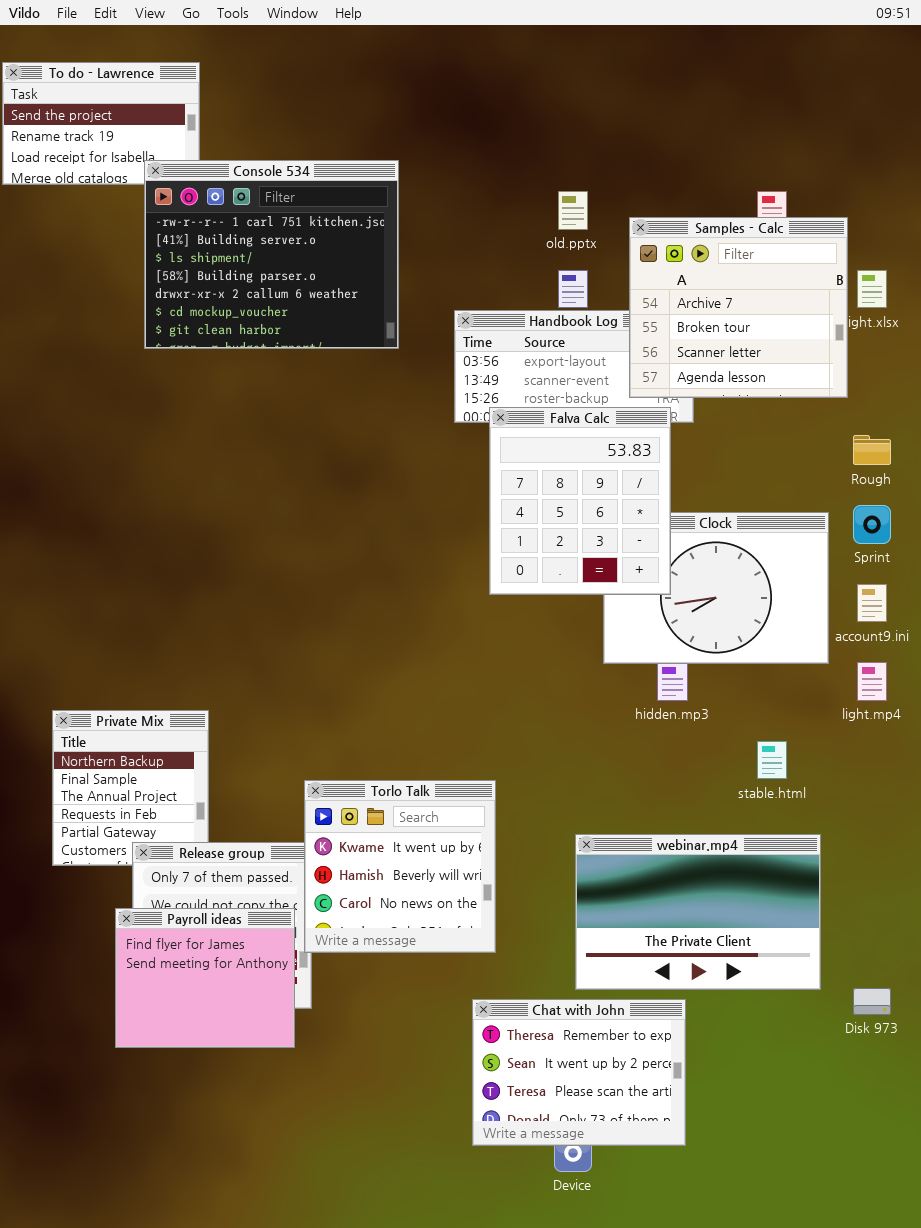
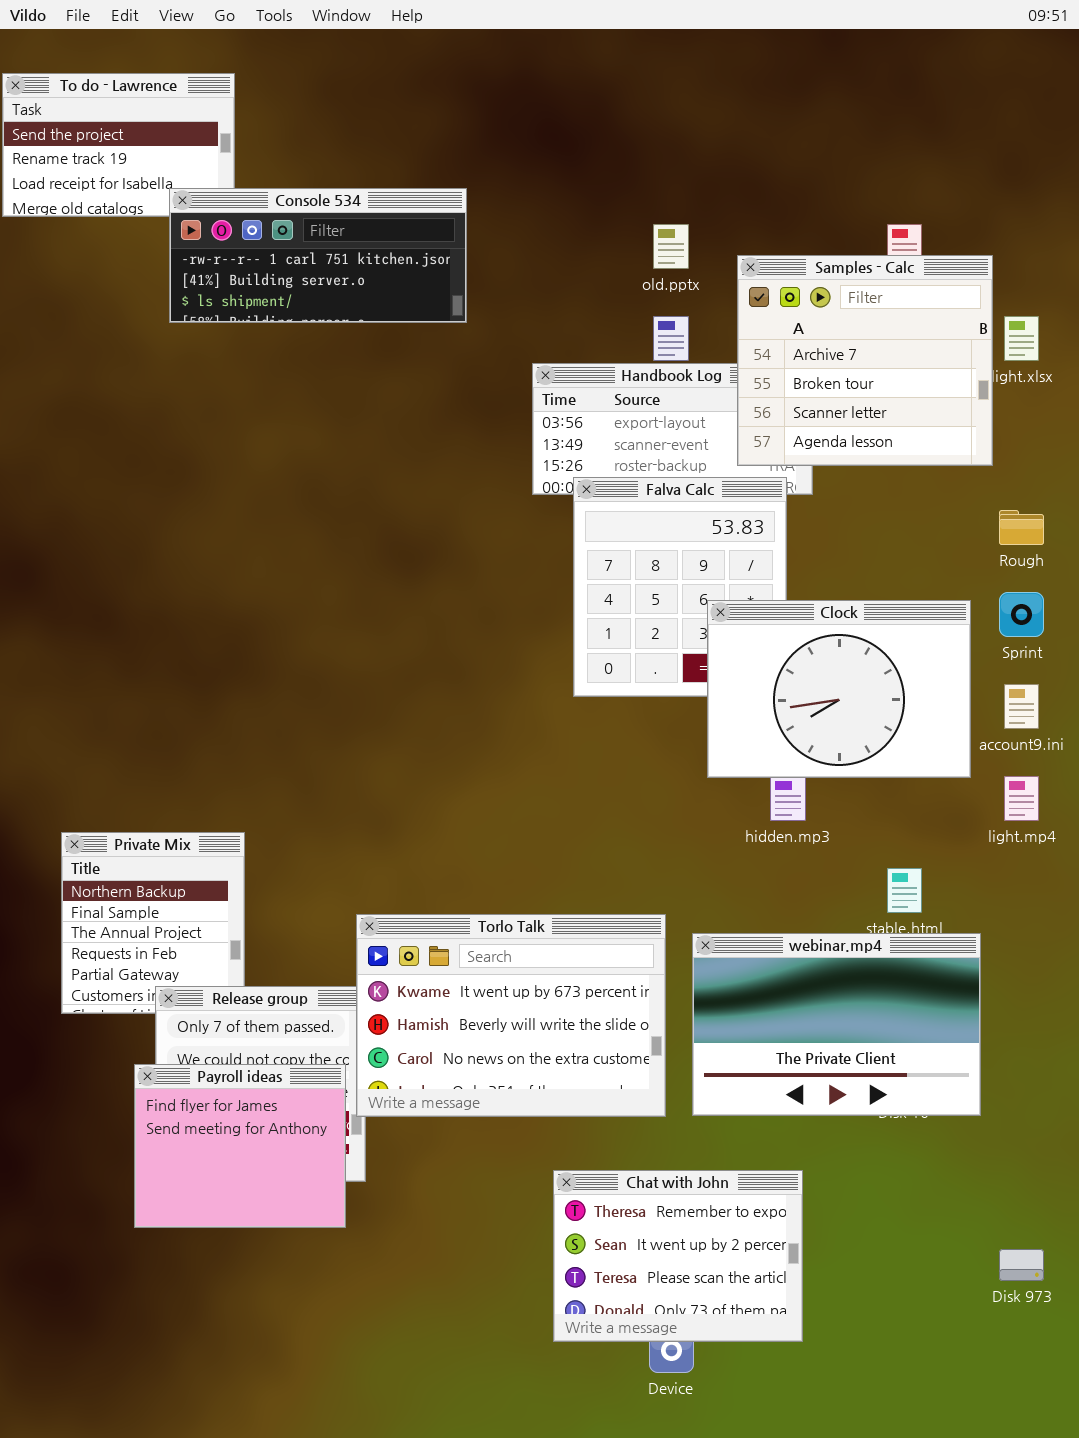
Console 534: [144,160,399,349] -> [169,188,467,323], resized
Clock: [603,512,829,664] -> [707,600,971,778], raised
Torlo Talk: [304,780,496,953] -> [356,914,666,1117], resized
webinar.mp4: [575,834,821,990] -> [692,933,981,1116], moved
Disk 973: [853,988,891,1015] -> [999,1249,1044,1281], moved

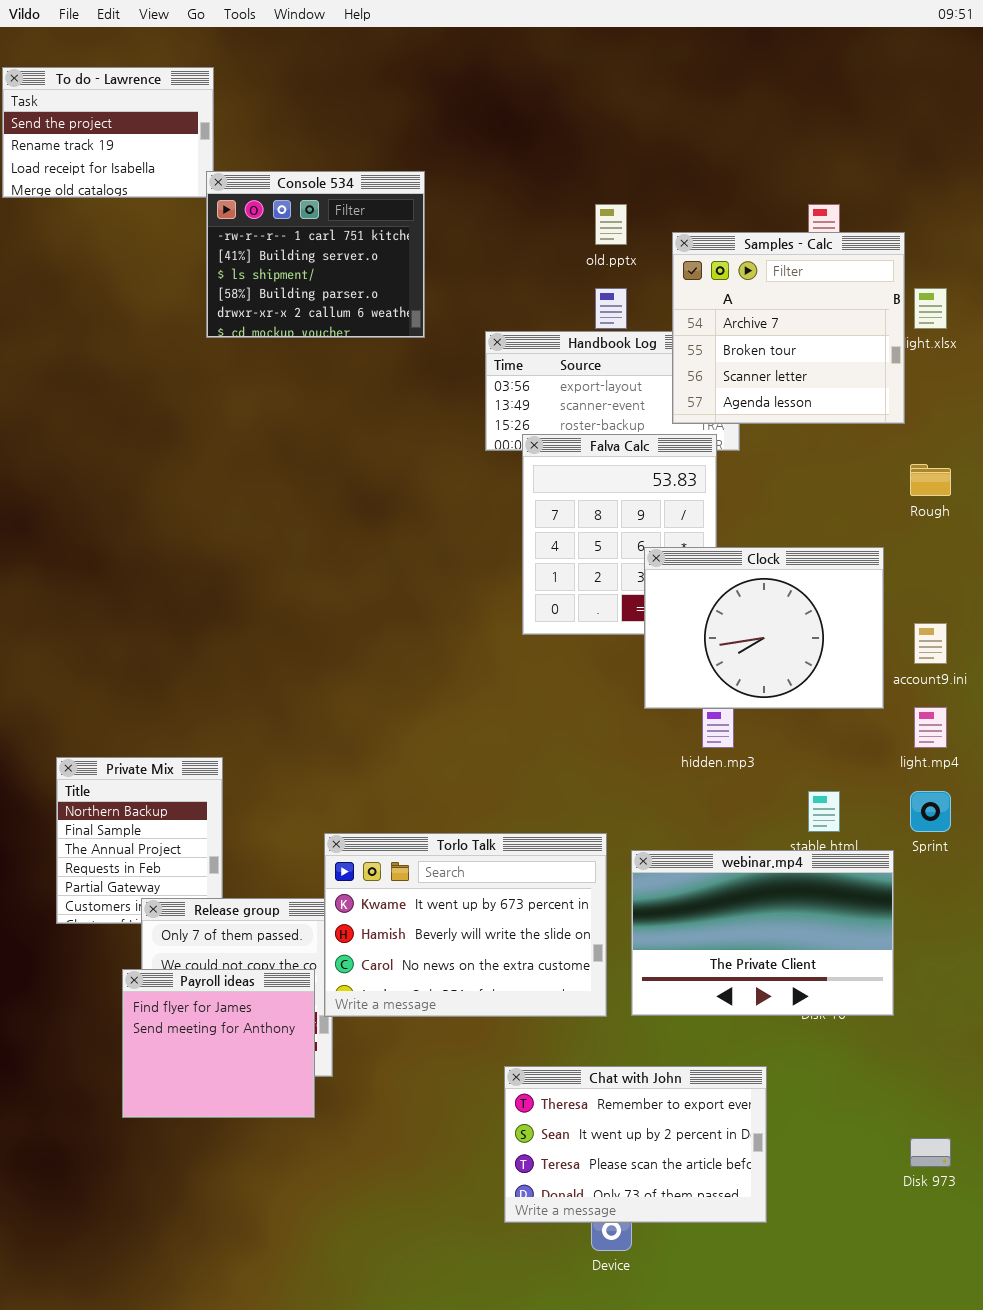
Console 534: [169,188,467,323] -> [206,171,425,338], resized
Sprint: [999,592,1044,637] -> [910,791,951,832], moved
Chat with John: [553,1170,803,1342] -> [504,1066,767,1223], resized

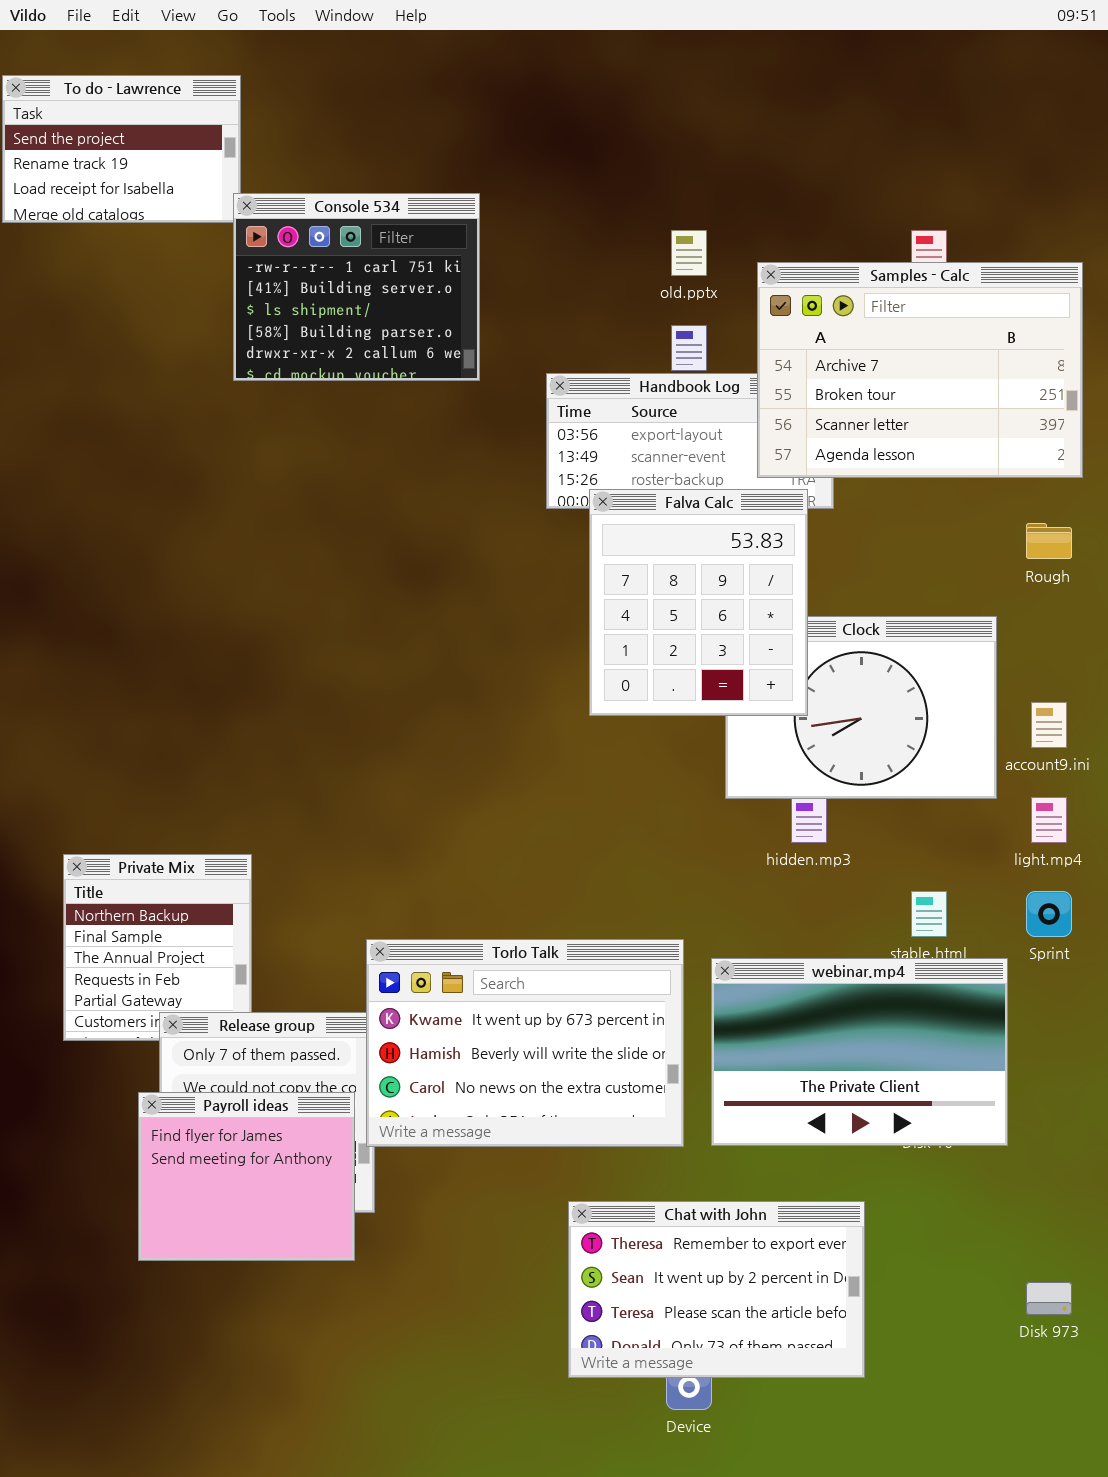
Samples - Calc: [672,232,905,424] -> [757,262,1083,478], resized
Falva Calc: [522,434,717,635] -> [589,489,808,716], raised

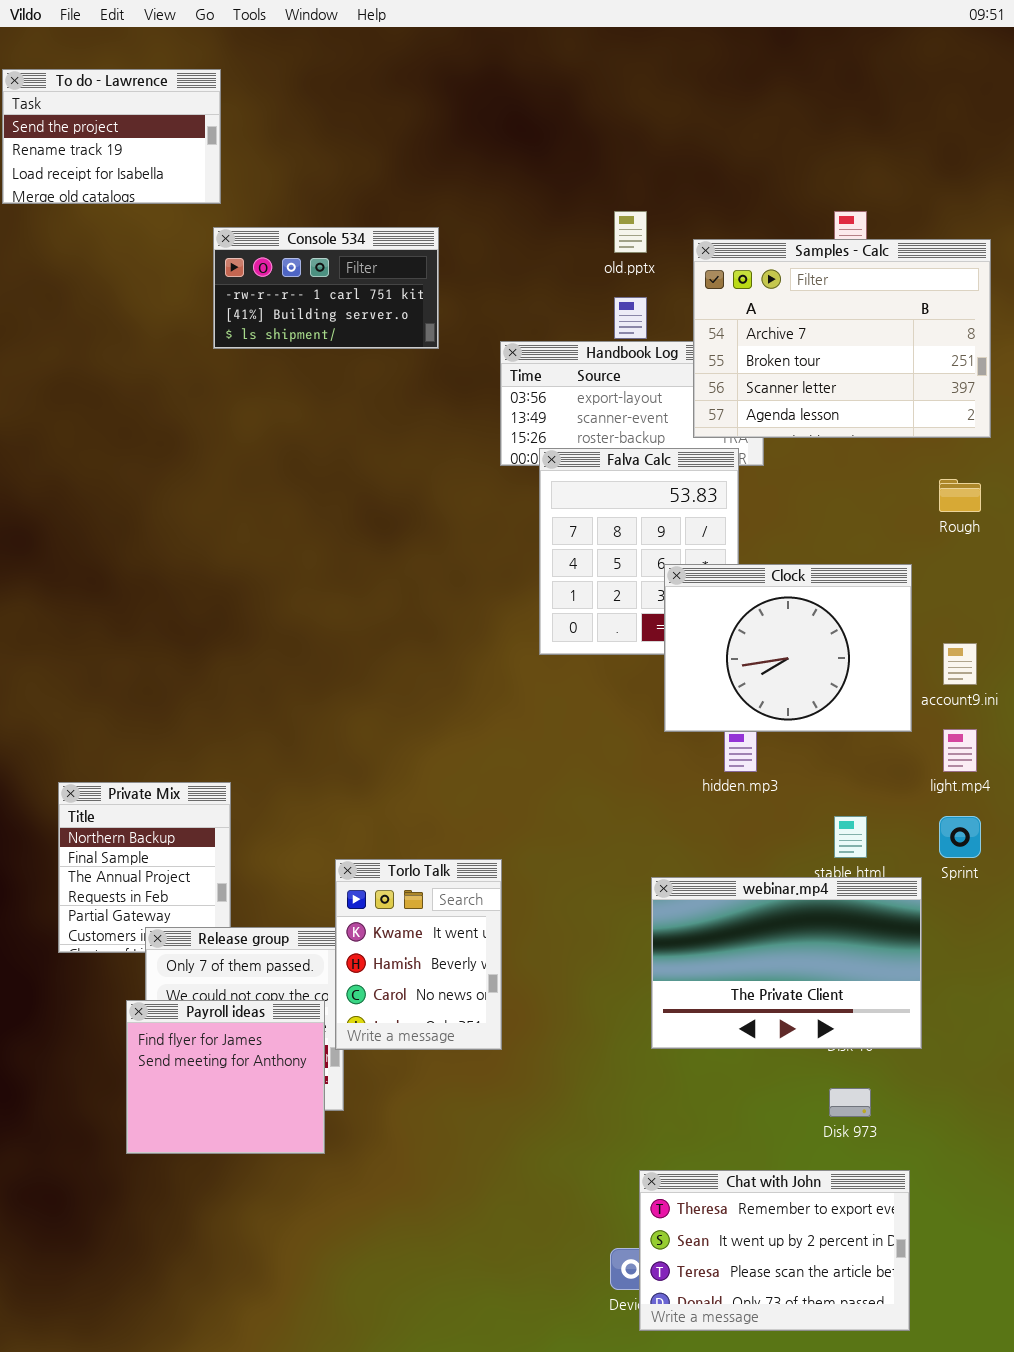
Console 534: [233,193,480,381] -> [213,227,439,349], resized
Clock: [725,616,997,799] -> [664,564,912,732], raised
Torlo Talk: [366,939,684,1147] -> [335,859,502,1050], resized
Chat with John: [568,1201,865,1378] -> [639,1170,910,1331], moved
Disk 973: [1026,1282,1072,1315] -> [829,1088,871,1117], moved

